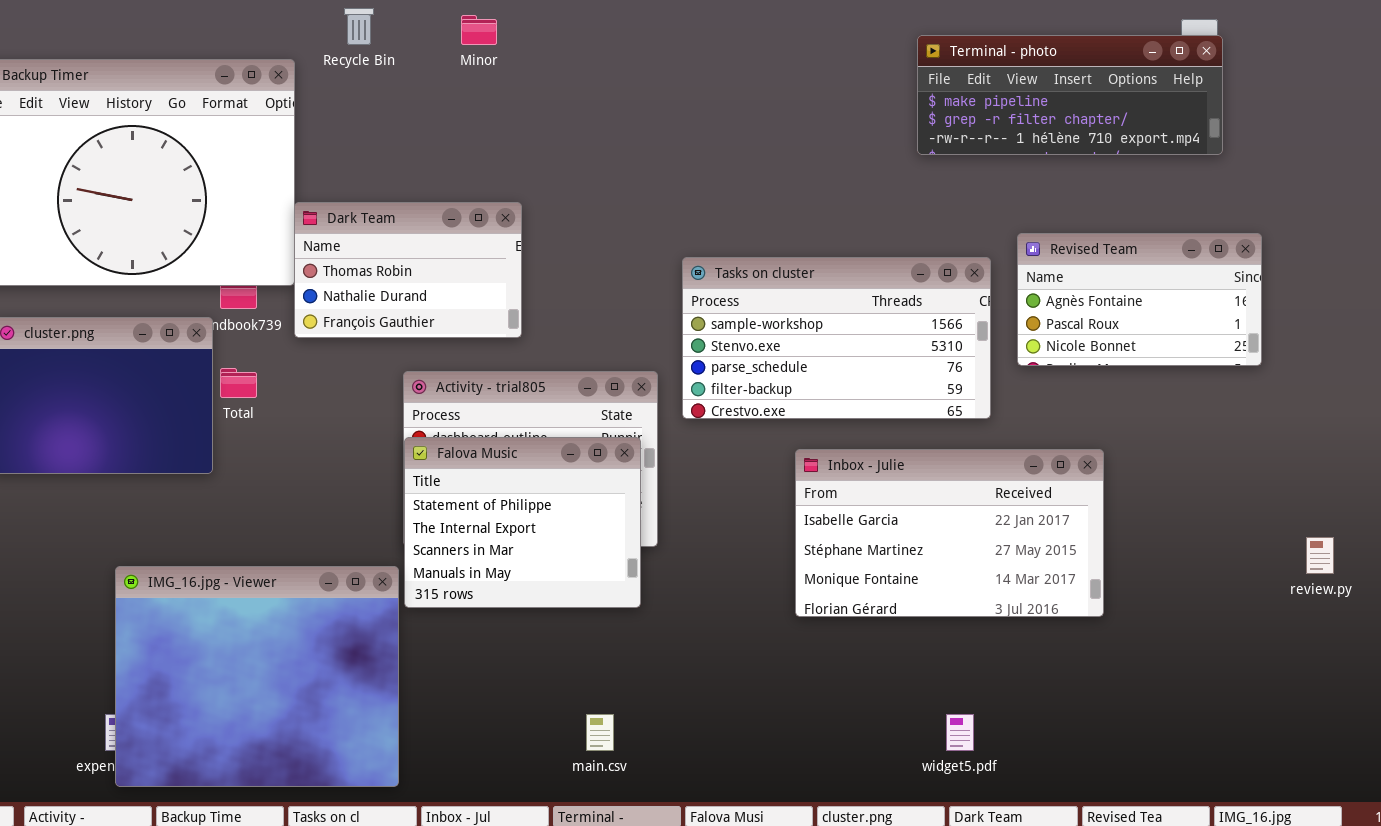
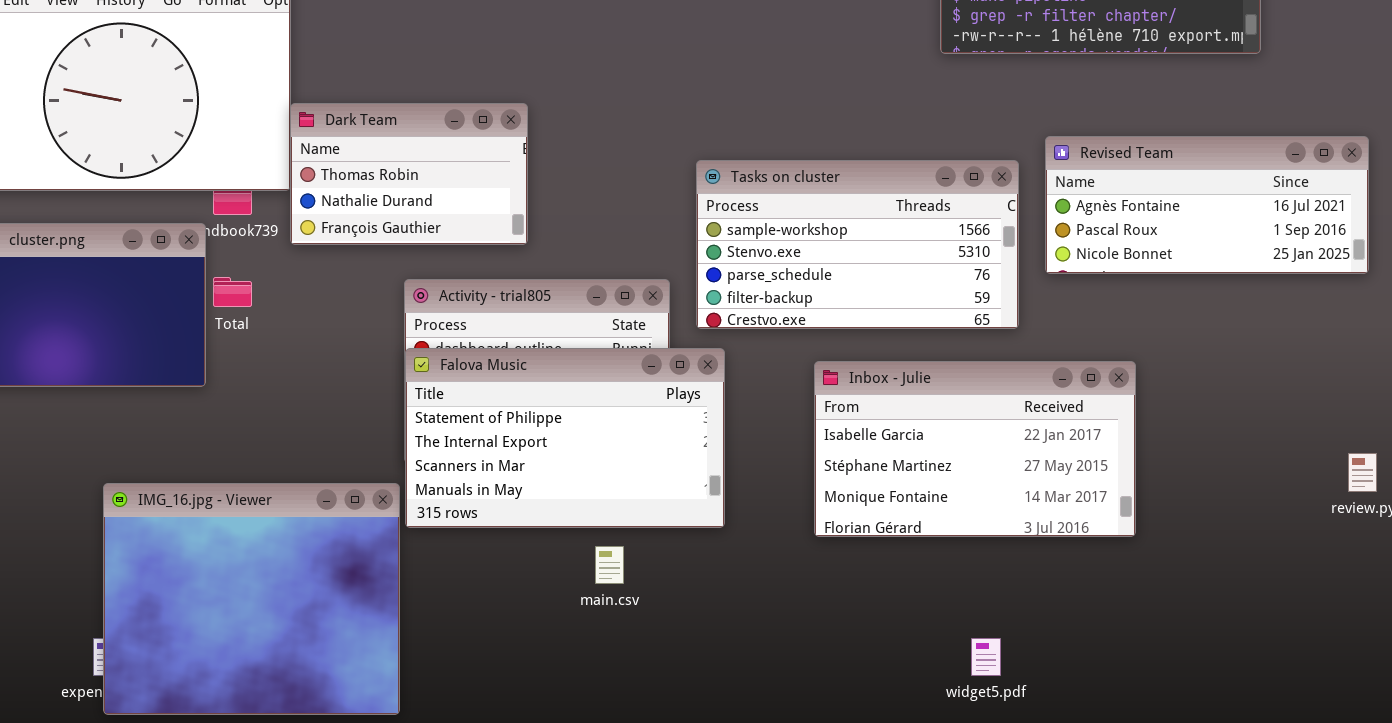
Revised Team: [1017,233,1262,366] -> [1045,136,1369,274], resized
Falova Music: [404,437,641,608] -> [405,348,725,528], resized
main.csv: [586,714,614,751] -> [595,546,624,584], moved

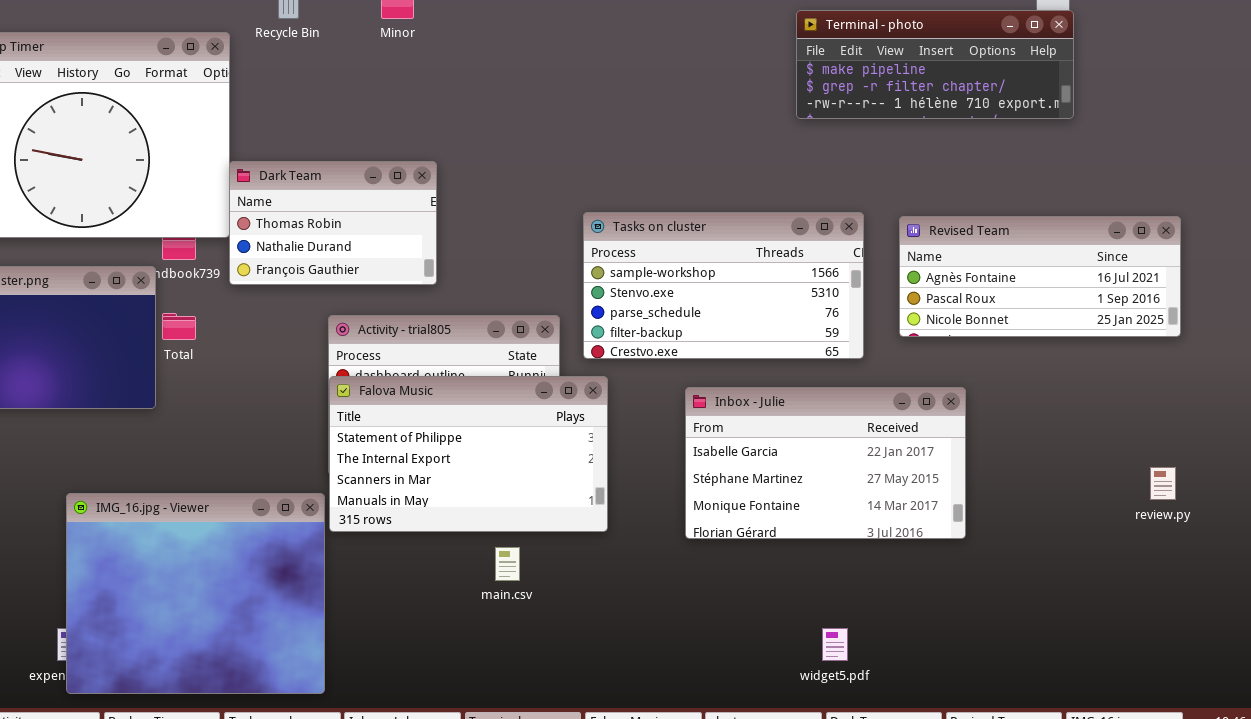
Revised Team: [1045,136,1369,274] -> [899,216,1181,337], moved

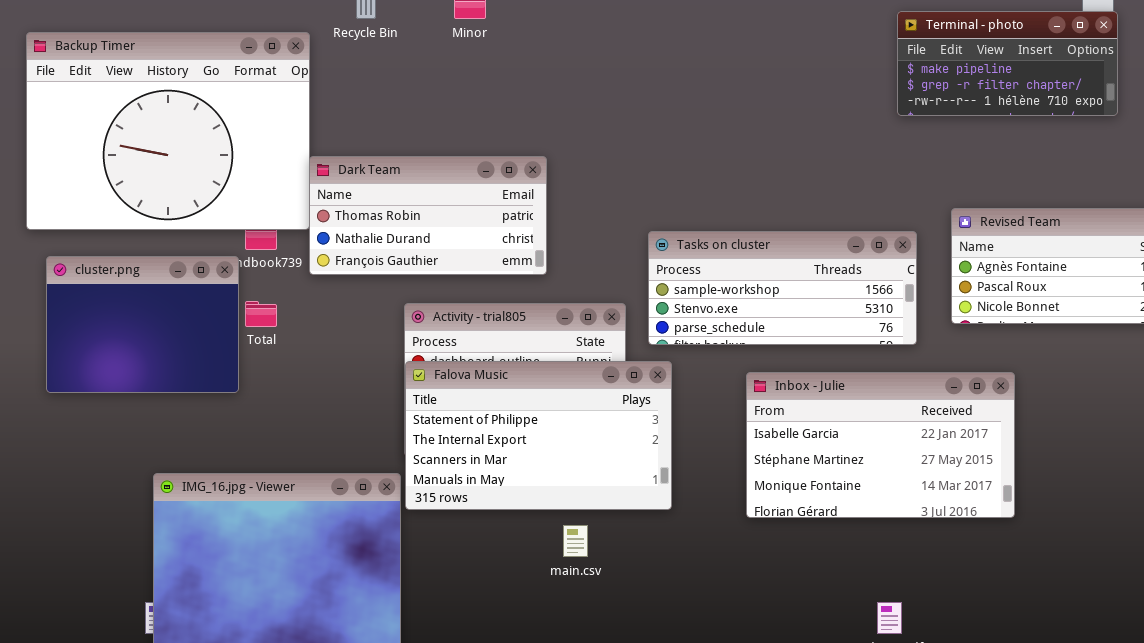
Terminal - photo: [796,10,1074,119] -> [897,11,1118,116], resized
Dark Team: [229,161,437,285] -> [309,156,547,275], resized
Tasks on cluster: [583,212,864,359] -> [648,231,917,345], resized

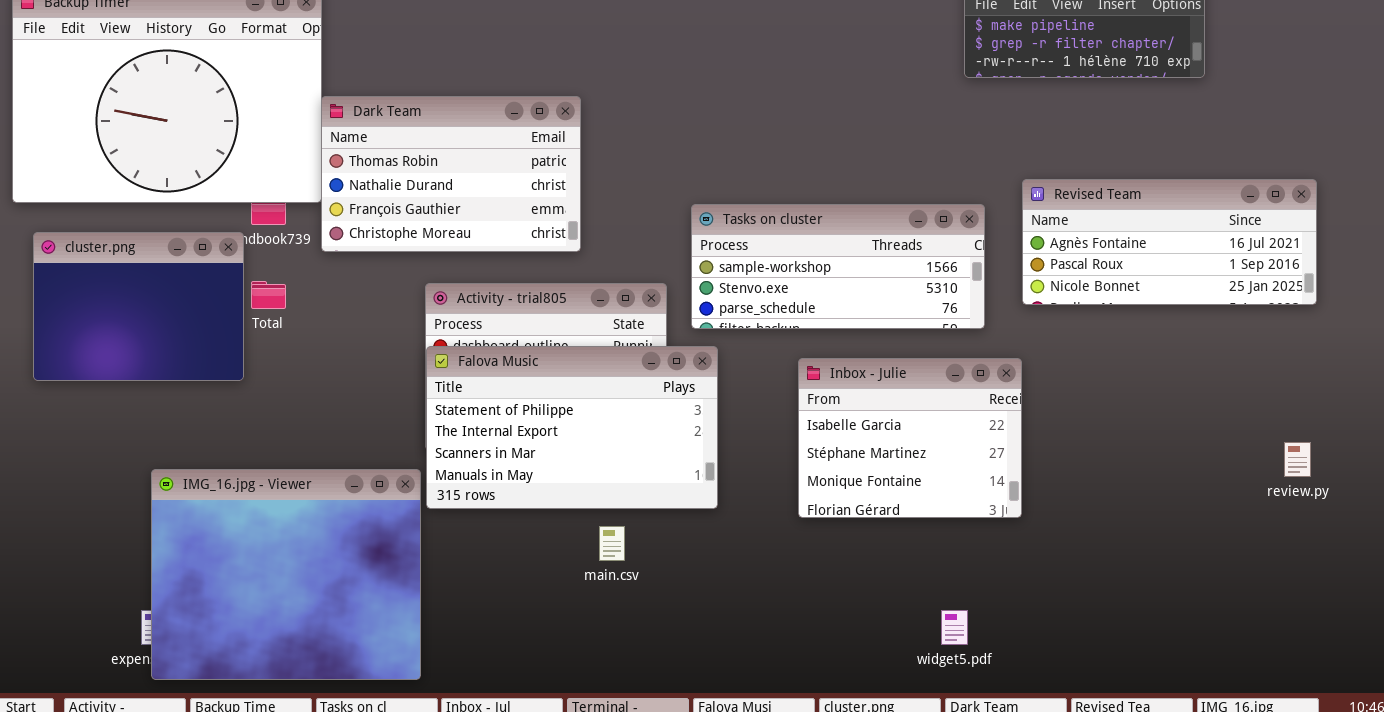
Dark Team: [309,156,547,275] -> [321,96,581,252], resized
Inbox - Julie: [746,372,1015,518] -> [798,358,1022,518], resized

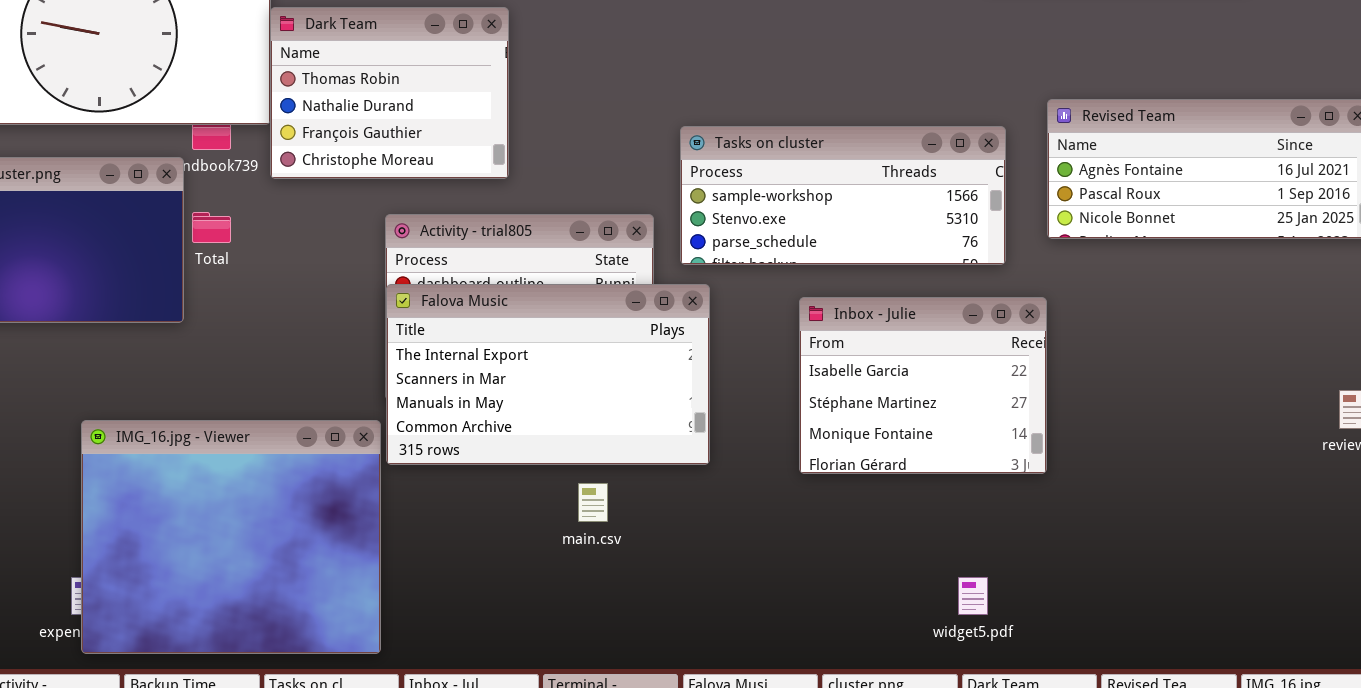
Dark Team: [321,96,581,252] -> [270,7,509,179], resized
Falova Music: [426,346,718,509] -> [386,284,710,465], scrolled down 1 row

